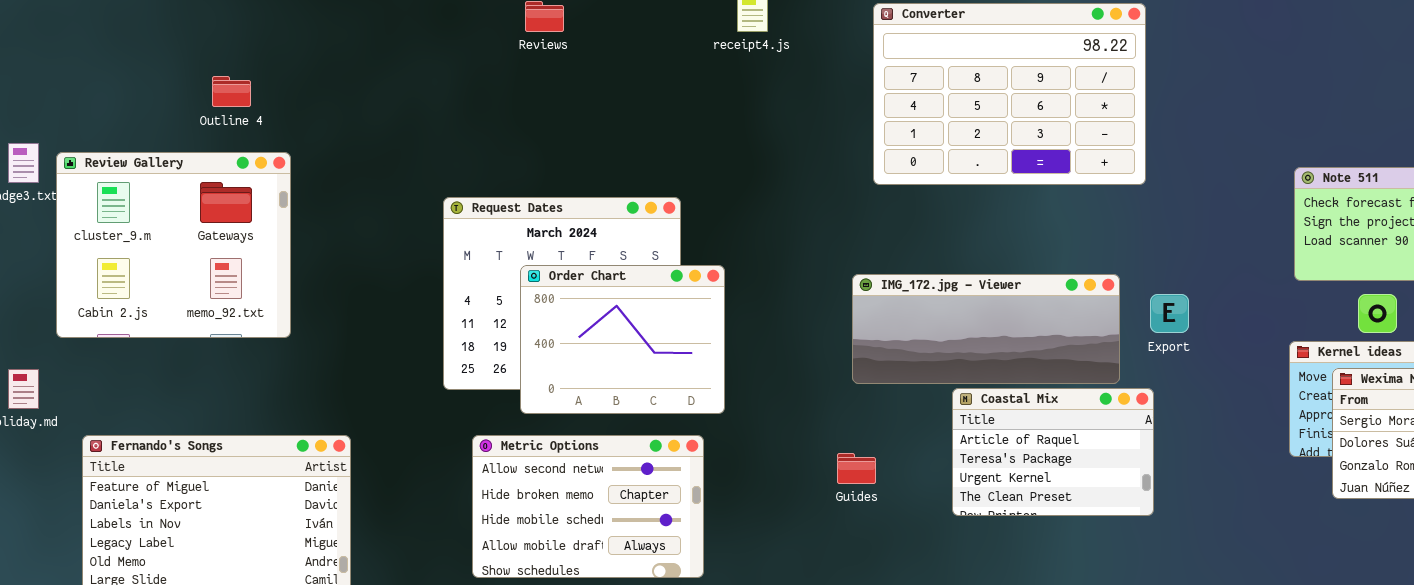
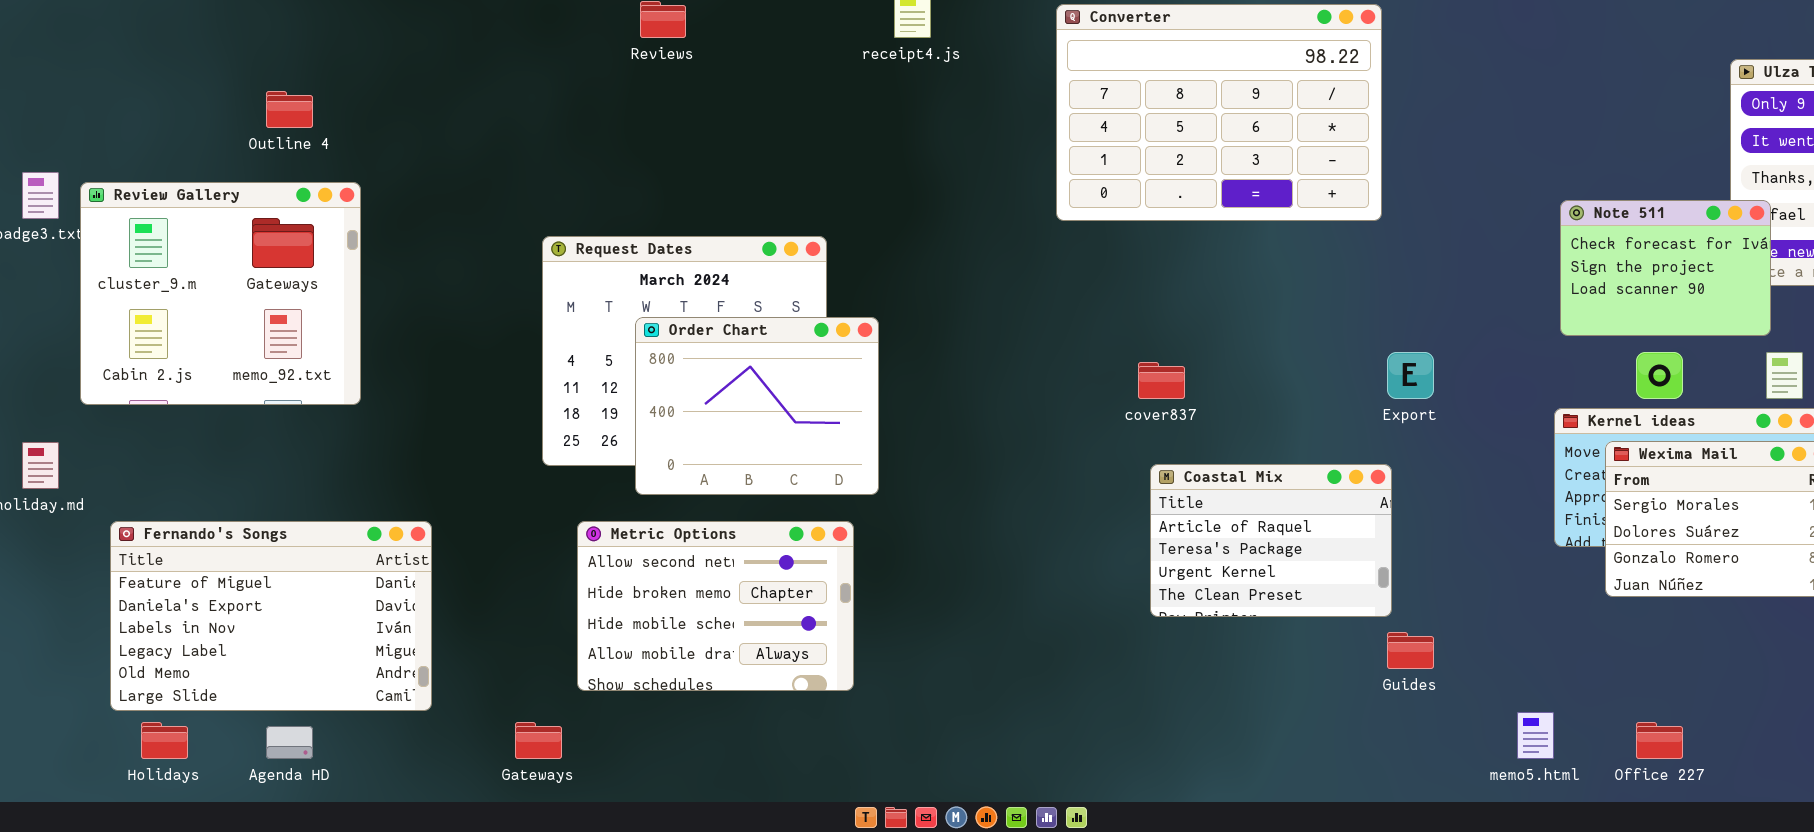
IMG_172.jpg - Viewer: [852,274,1120,384] -> none, closed
Guides: [837,453,876,484] -> [1387,632,1434,669], moved

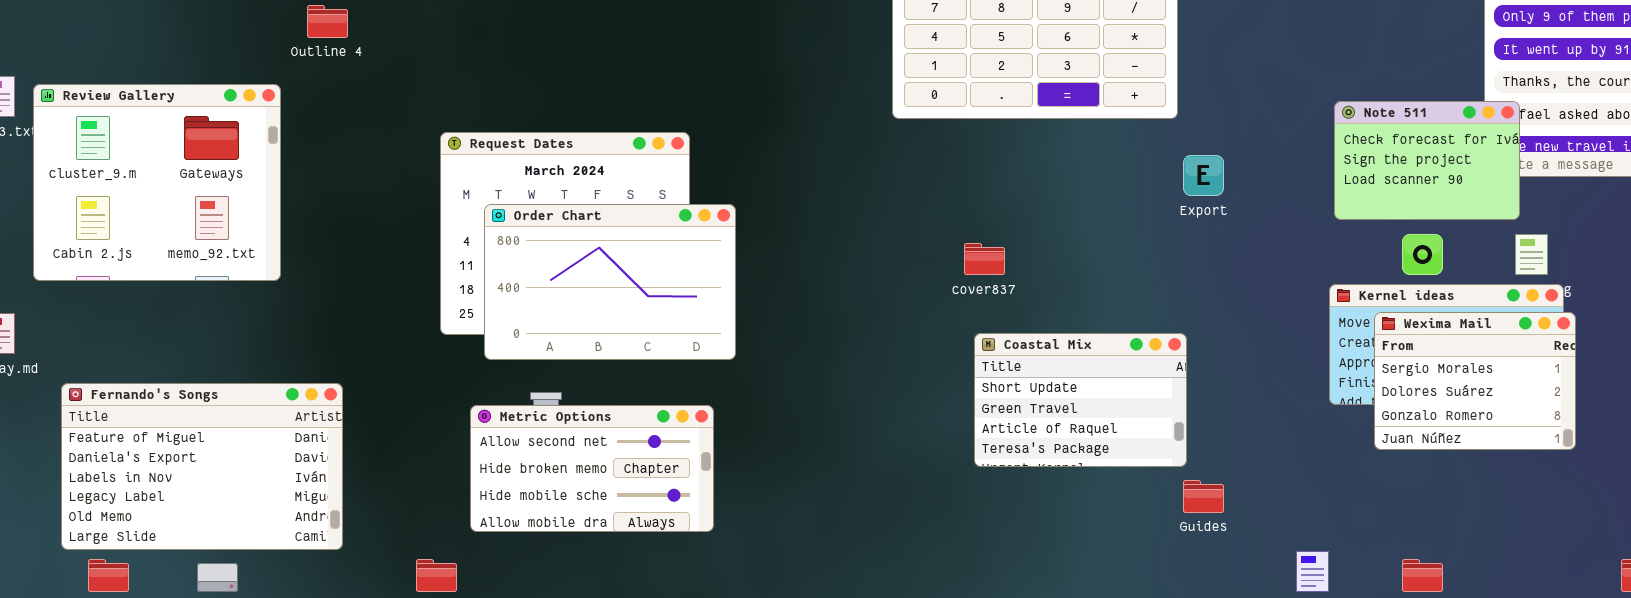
Outline 4: [266,91,313,128] -> [307,5,348,38], moved
Order Chart: [635,317,879,495] -> [484,204,736,360], resized
Export: [1387,352,1434,399] -> [1183,155,1224,196], moved
Coastal Mix: [1150,464,1392,617] -> [974,333,1187,467], scrolled up 2 rows
Metric Options: [577,521,854,691] -> [470,405,714,532], resized

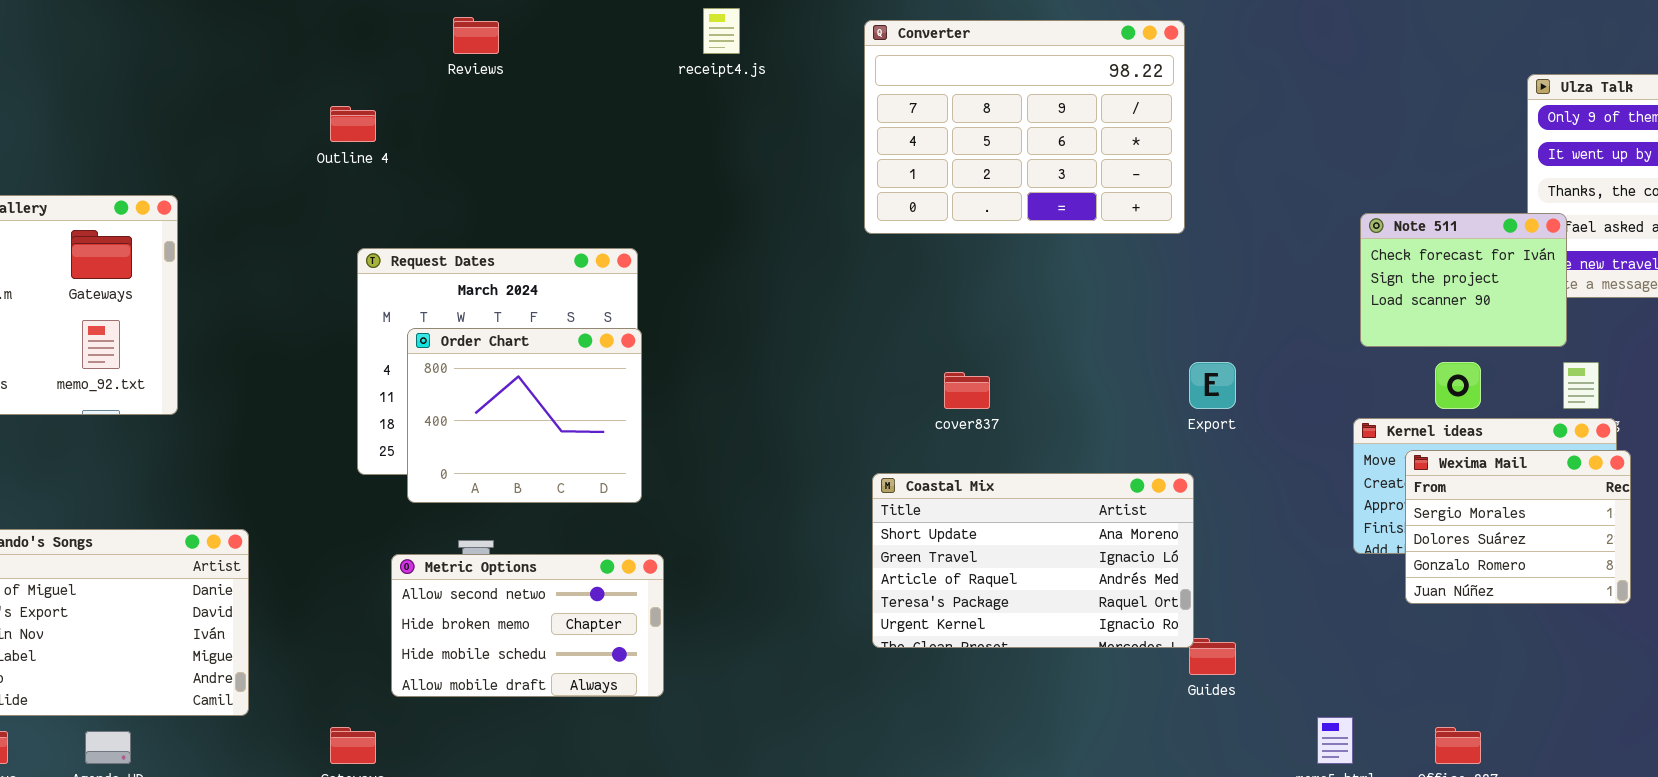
Outline 4: [307,5,348,38] -> [330,106,376,142], moved
Export: [1183,155,1224,196] -> [1189,362,1236,409], moved
Order Chart: [484,204,736,360] -> [407,328,642,503], resized
Coastal Mix: [974,333,1187,467] -> [872,473,1194,648], resized

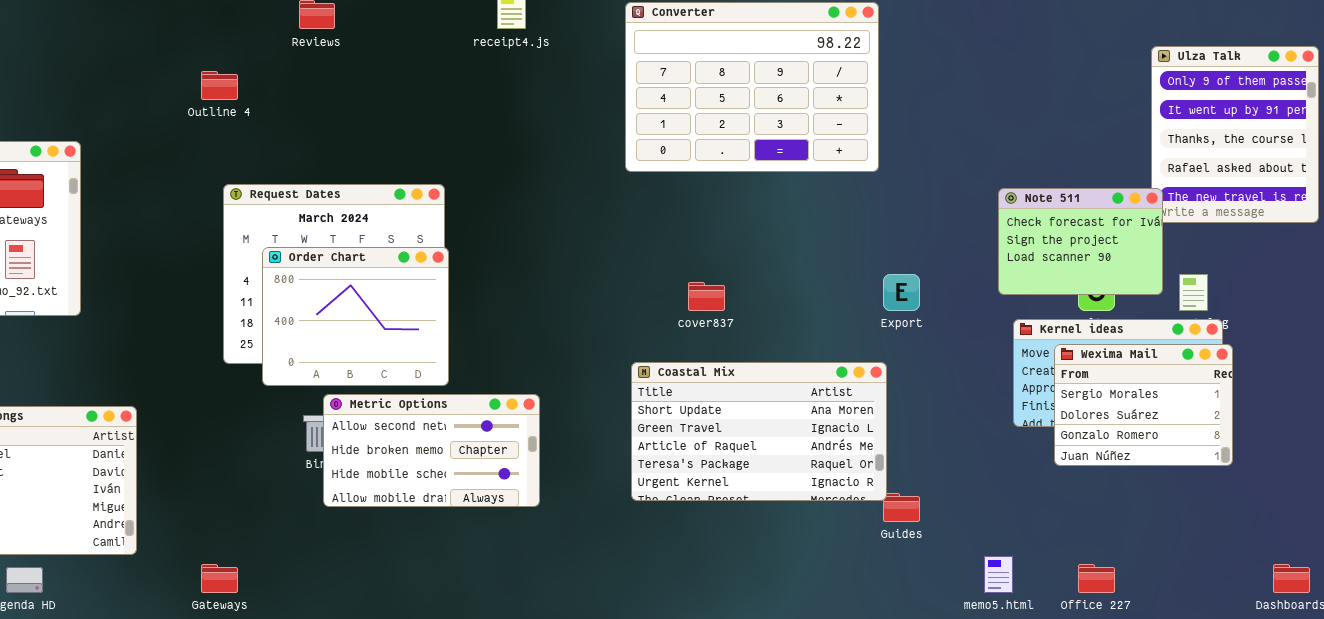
Note 511: [1360,213,1567,347] -> [998,188,1163,295], moved
Metric Options: [391,554,664,697] -> [323,394,540,507], moved

